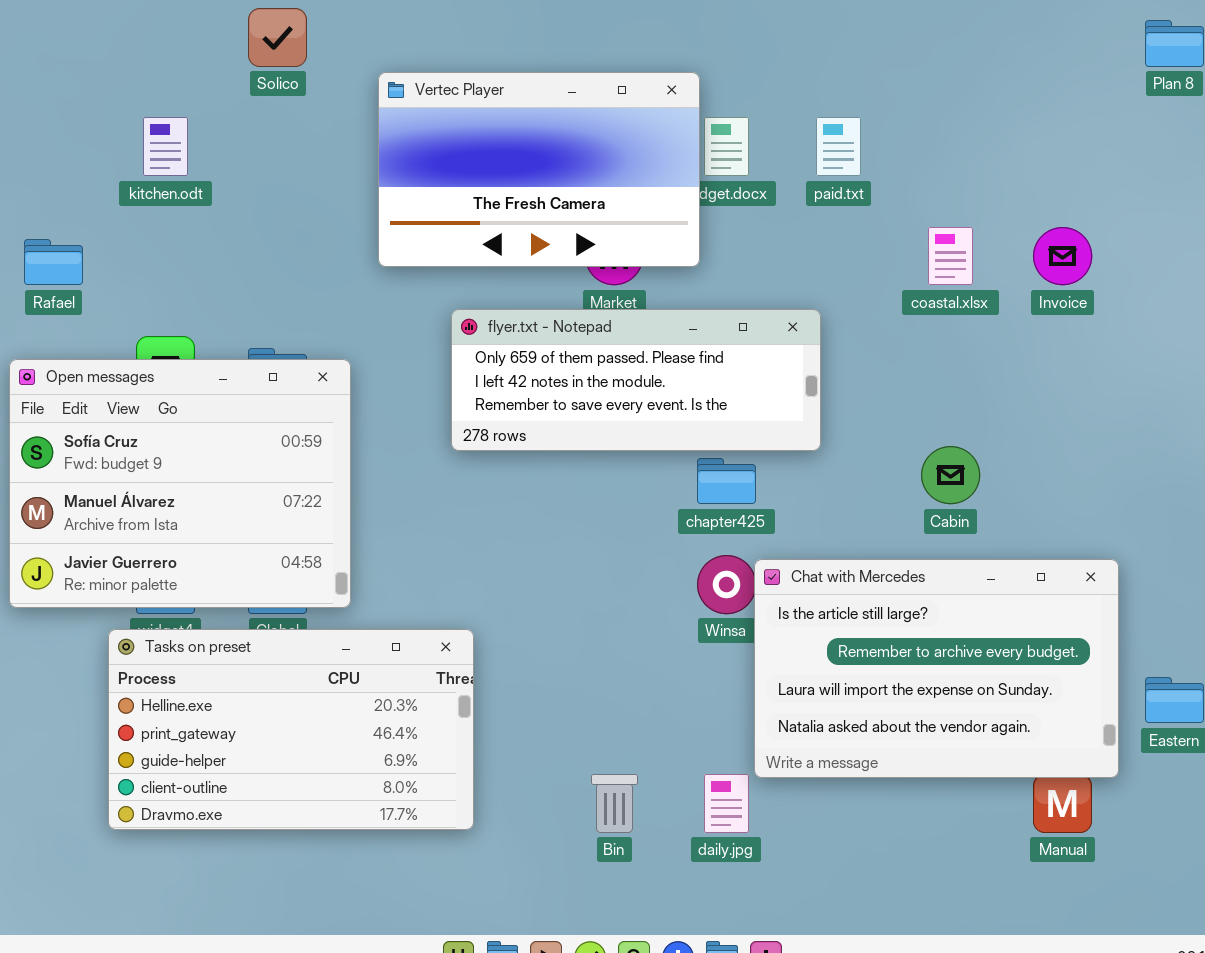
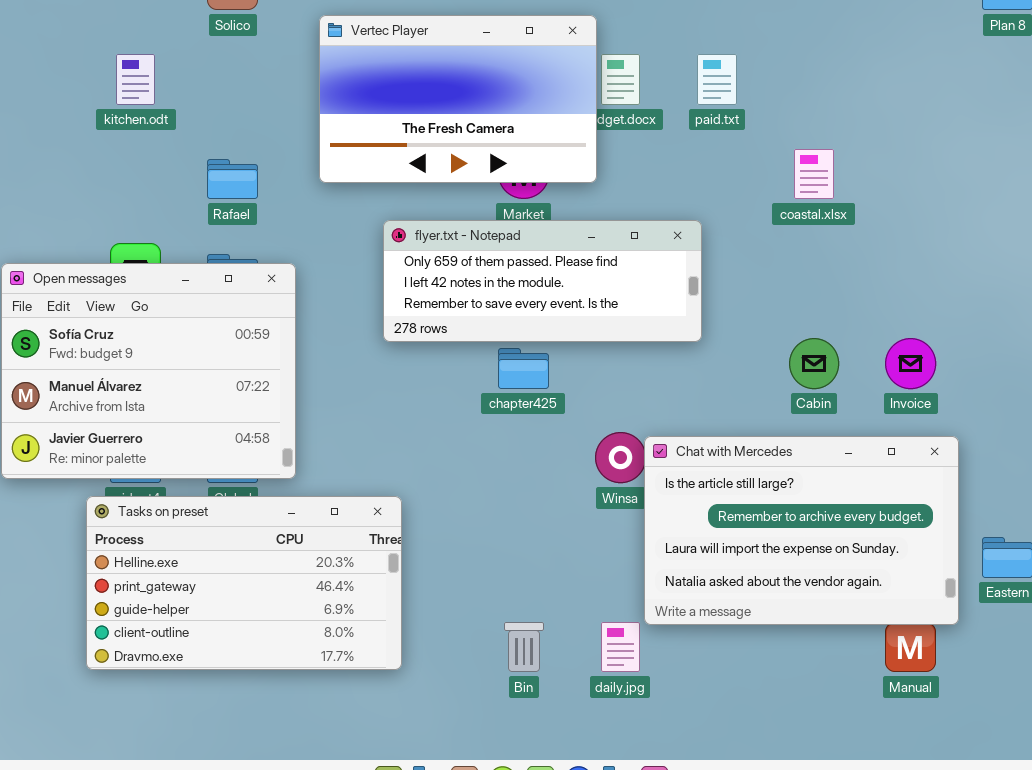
Invoice: [1033,227,1092,285] -> [885,338,936,389], moved
Rafael: [24,239,83,285] -> [207,159,258,199], moved
chapter425: [697,458,756,504] -> [498,348,549,389], moved

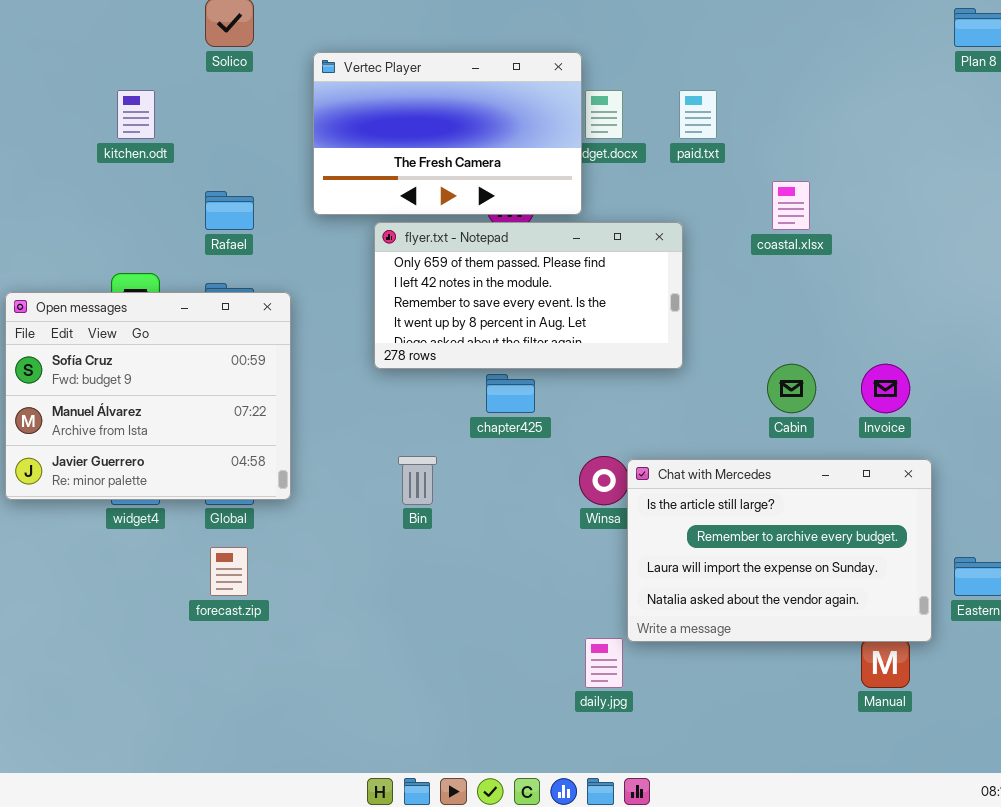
flyer.txt - Notepad: [383,220,702,342] -> [374,222,683,369], resized
Tasks on preset: [86,496,402,670] -> none, closed
Bin: [504,622,544,672] -> [398,456,437,505], moved

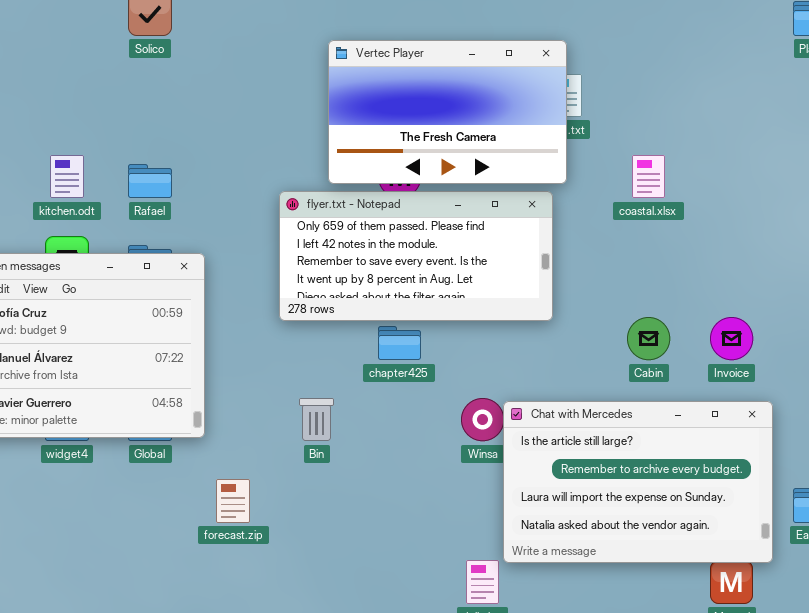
Vertec Player: [313,52,582,215] -> [328,40,567,184], moved
kitchen.odt: [117,90,155,139] -> [50,155,84,198], moved
forecast.zip: [210,547,248,596] -> [216,479,250,523], moved

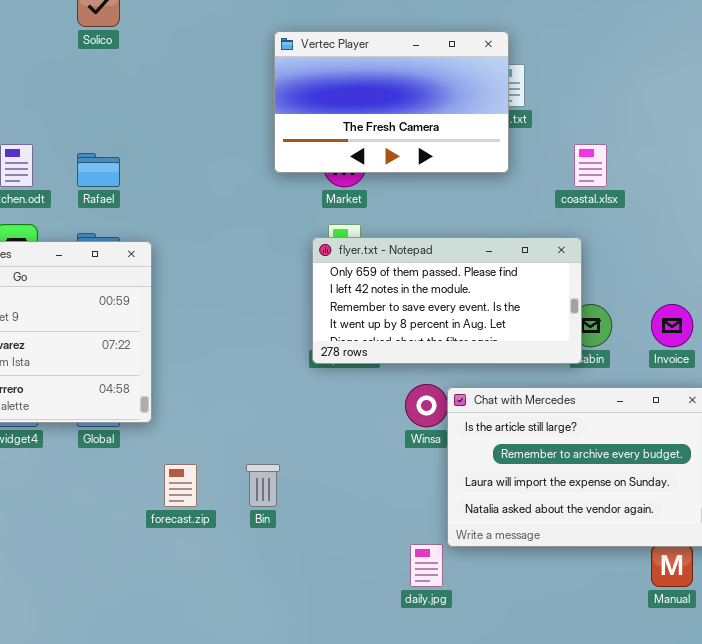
flyer.txt - Notepad: [279,191,553,321] -> [312,237,582,364], moved
Bin: [299,398,334,441] -> [246,464,280,507], moved

